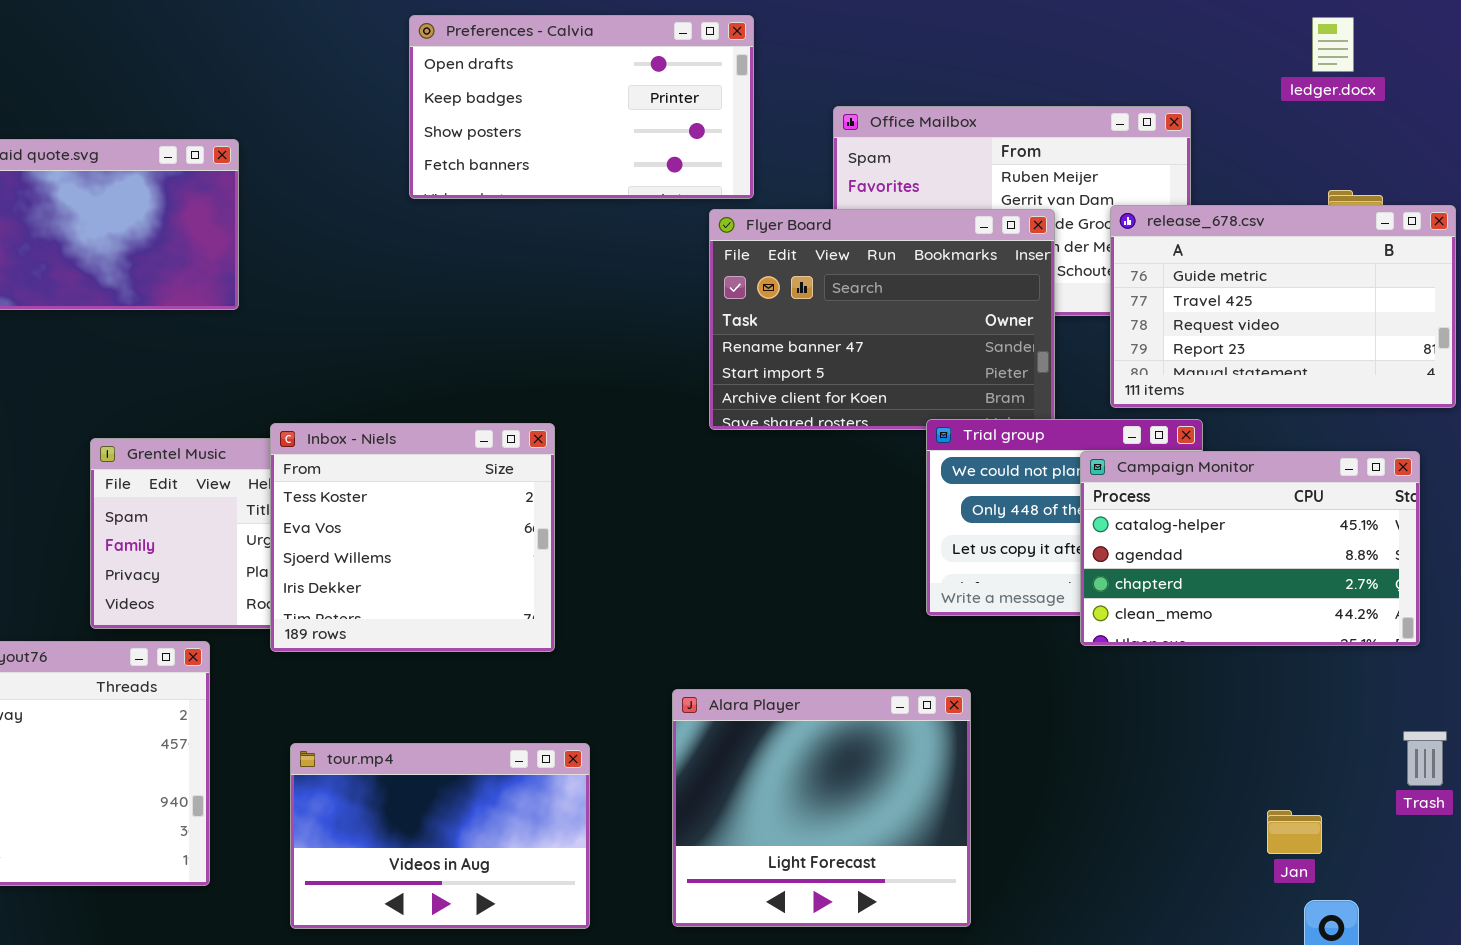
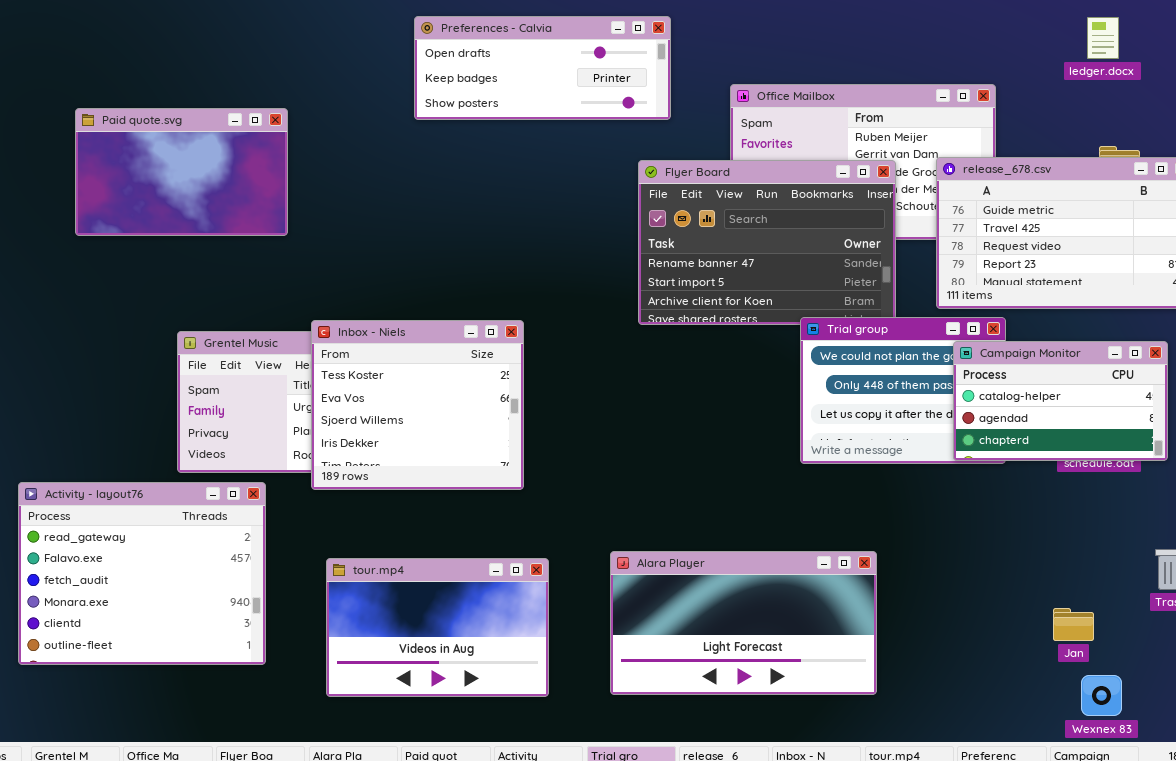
Preferences - Calvia: [409,15,754,199] -> [414,16,671,120], resized
Campaign Monitor: [1080,451,1420,646] -> [953,341,1168,461], resized
Alara Player: [672,689,971,927] -> [610,551,877,695], resized

